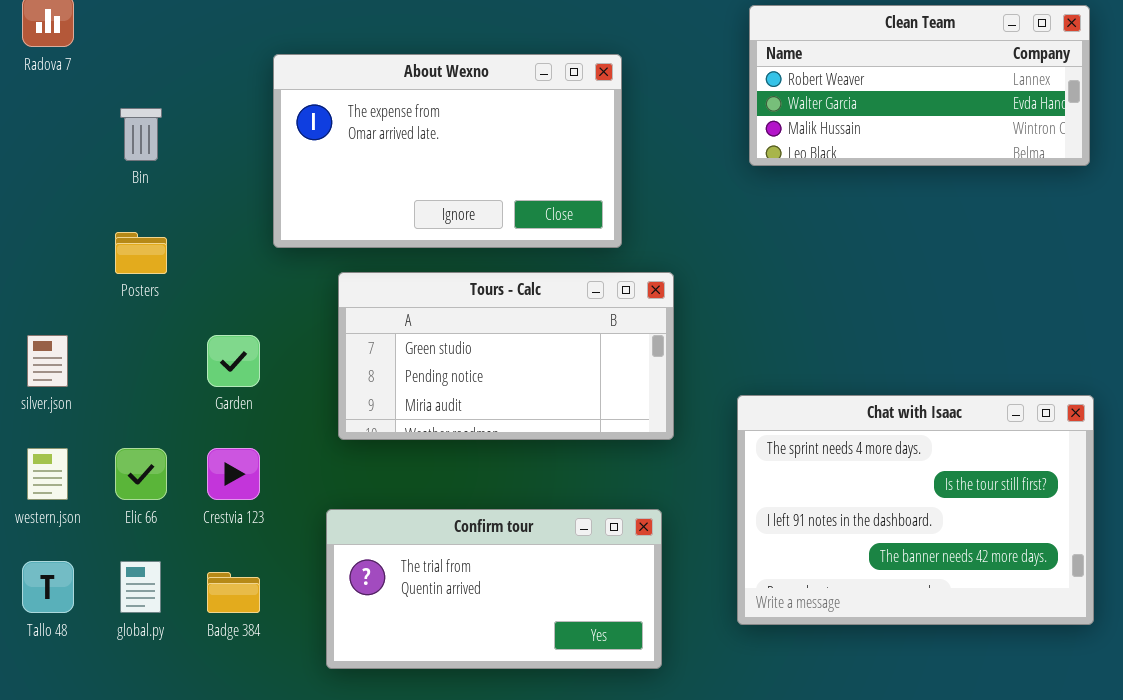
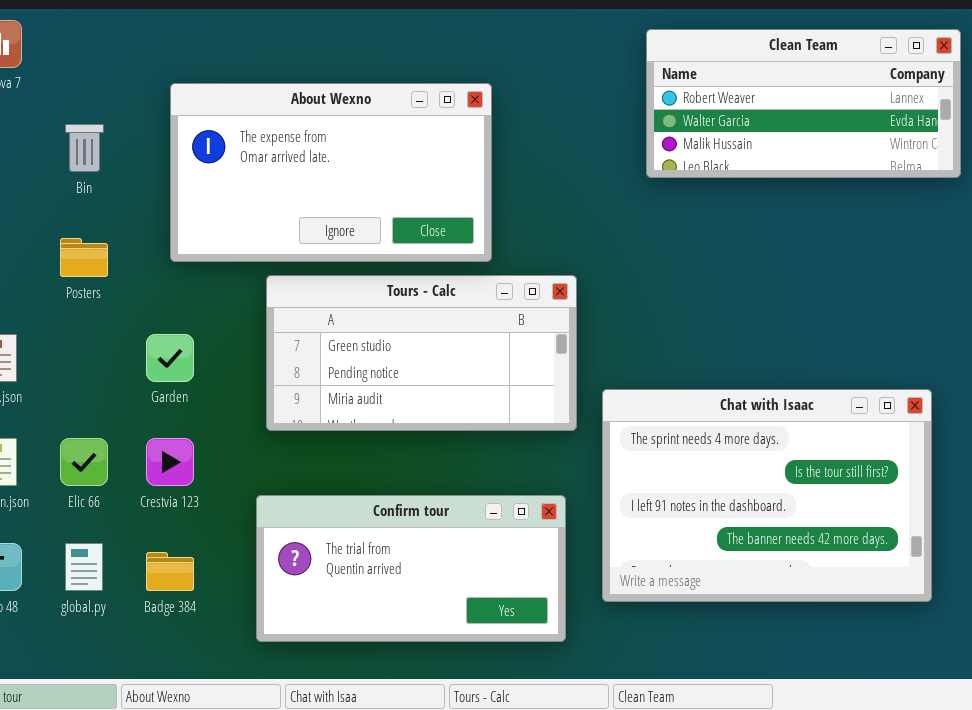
About Wexno: [273,54,622,248] -> [170,83,492,262], moved
Chat with Isaac: [737,395,1094,625] -> [602,389,932,602], moved

